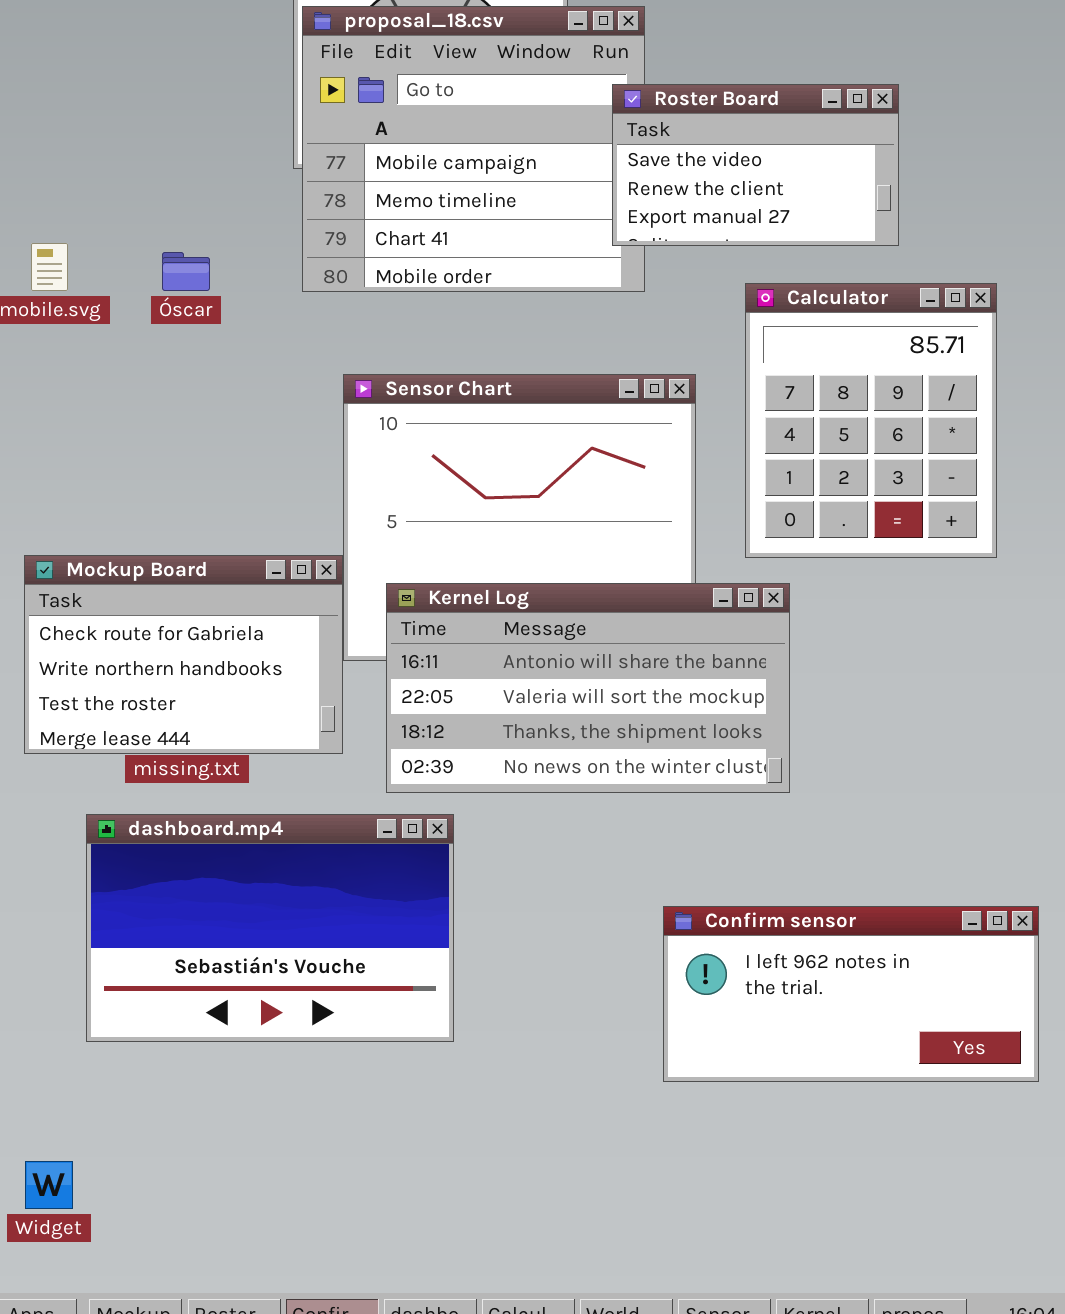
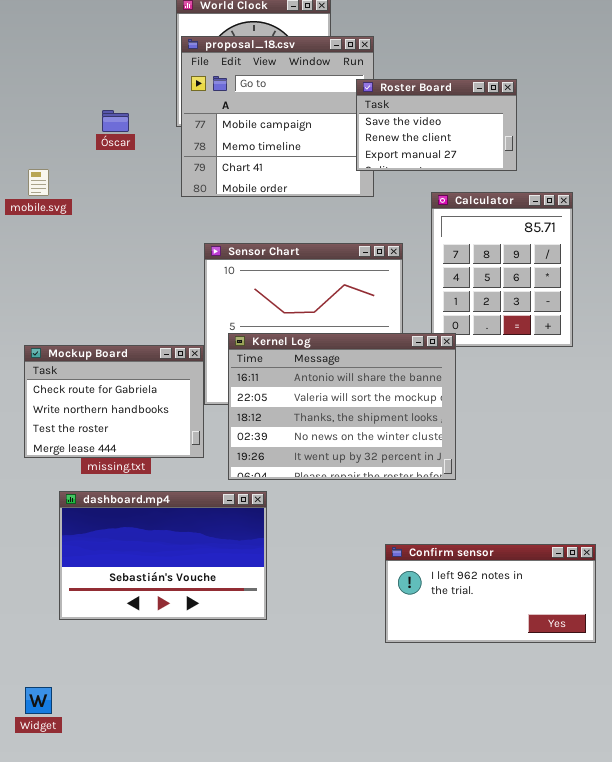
Óscar: [162,252,210,291] -> [102,110,129,132], moved
Kernel Log: [386,583,790,793] -> [228,333,456,480], resized

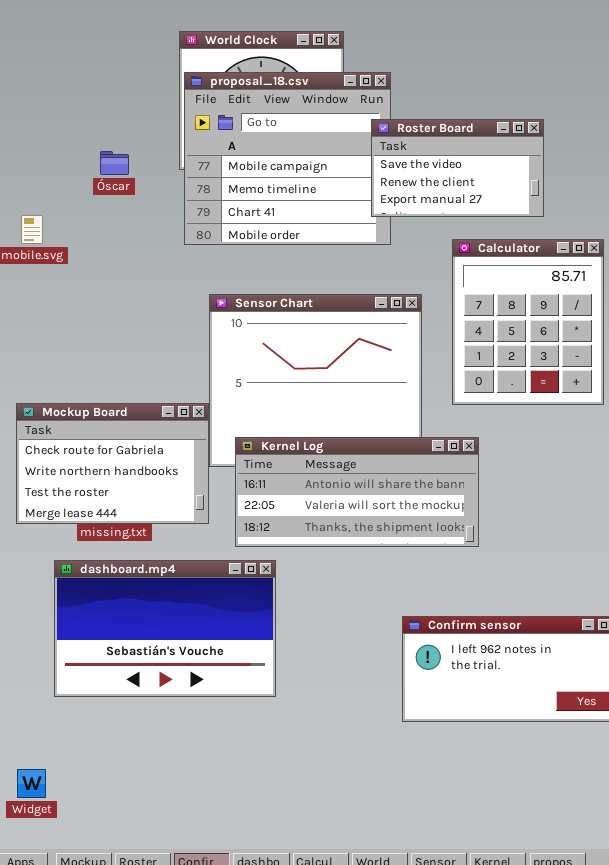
Kernel Log: [228,333,456,480] -> [235,437,479,547], resized

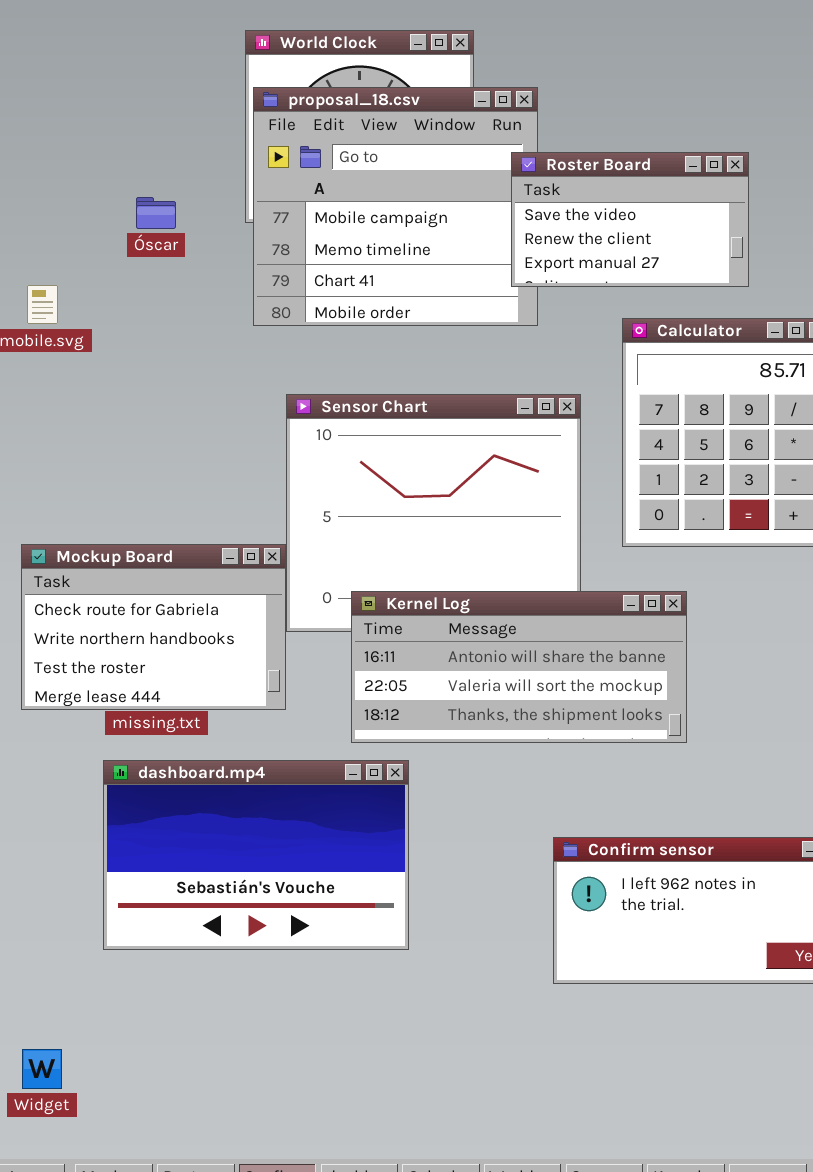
Kernel Log: [235,437,479,547] -> [351,591,687,743], moved
dashboard.mp4: [54,560,276,697] -> [103,760,409,950], moved

